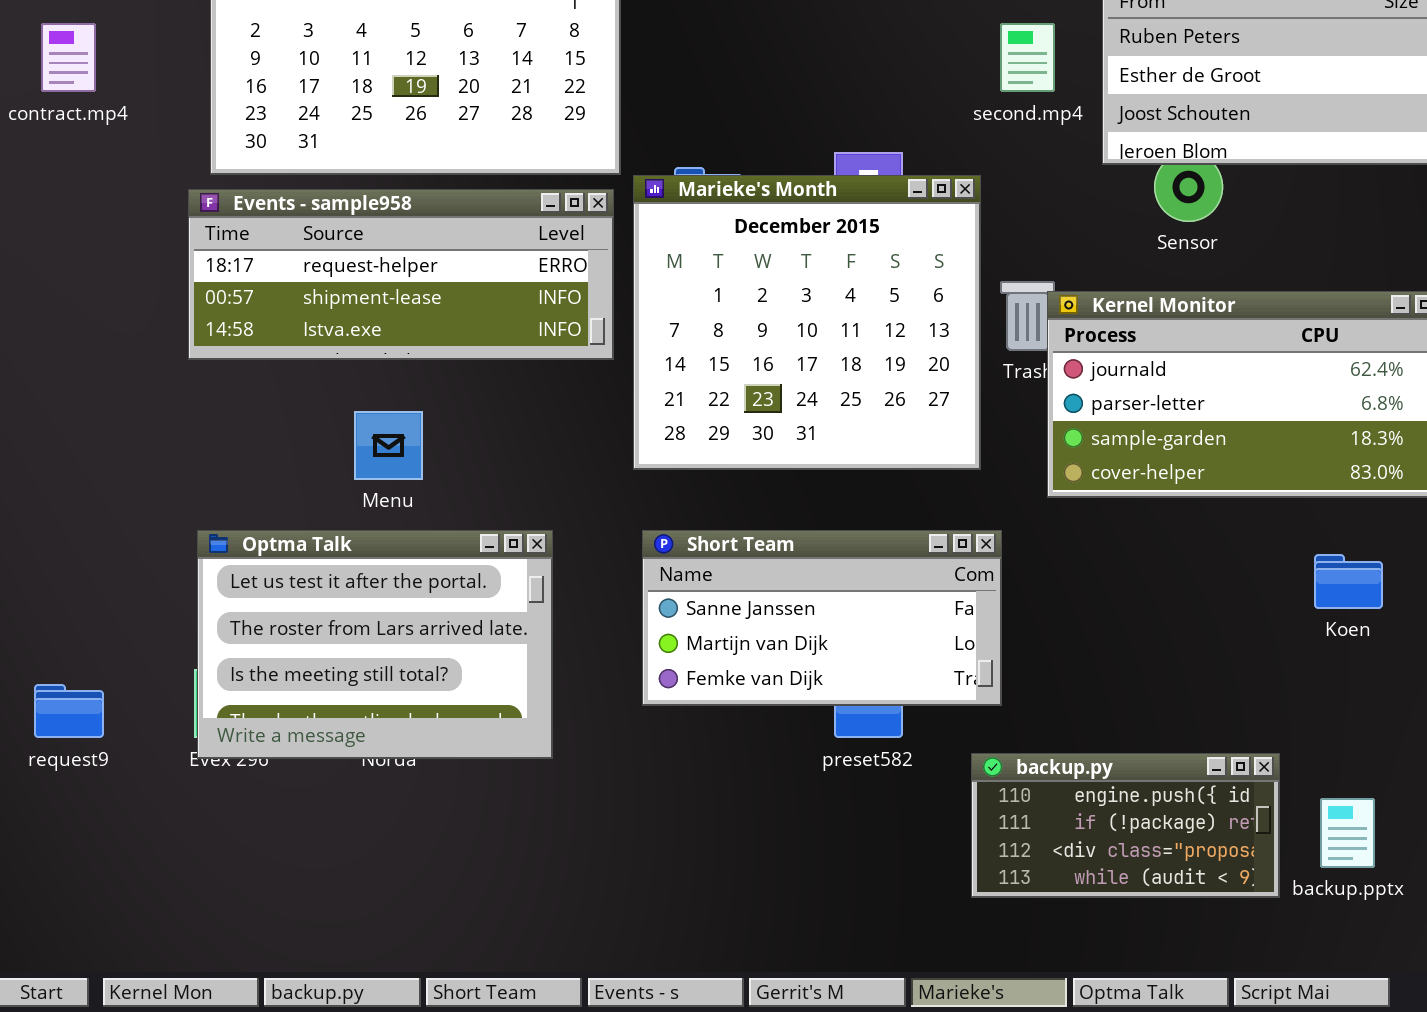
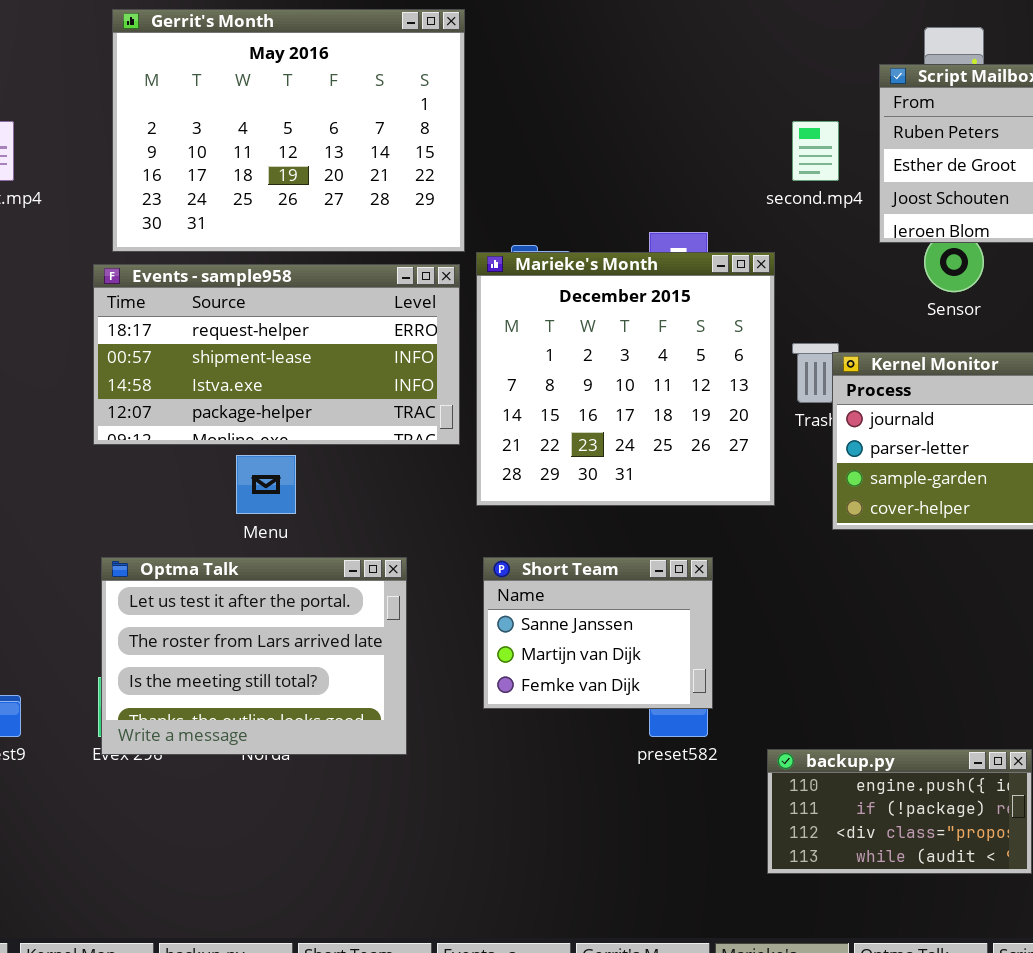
Events - sample958: [188,189,614,360] -> [93,264,460,445], resized
Short Team: [642,530,1002,706] -> [483,557,713,709], resized

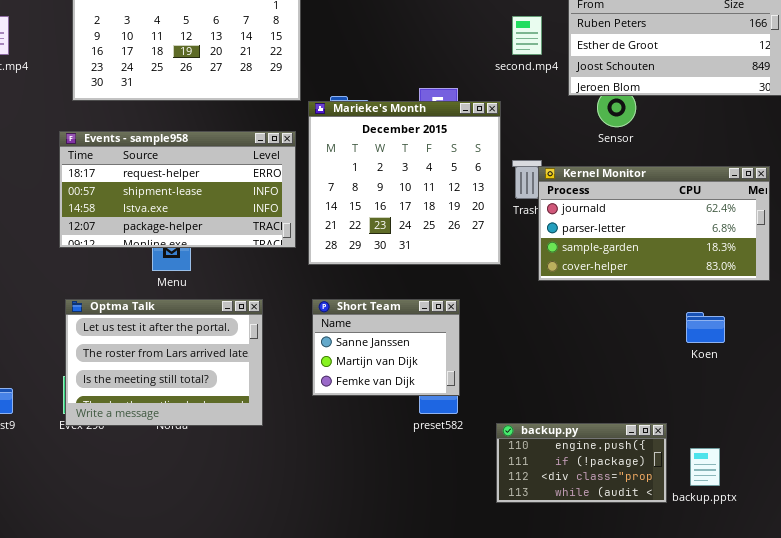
Events - sample958: [93,264,460,445] -> [59,131,296,248], moved

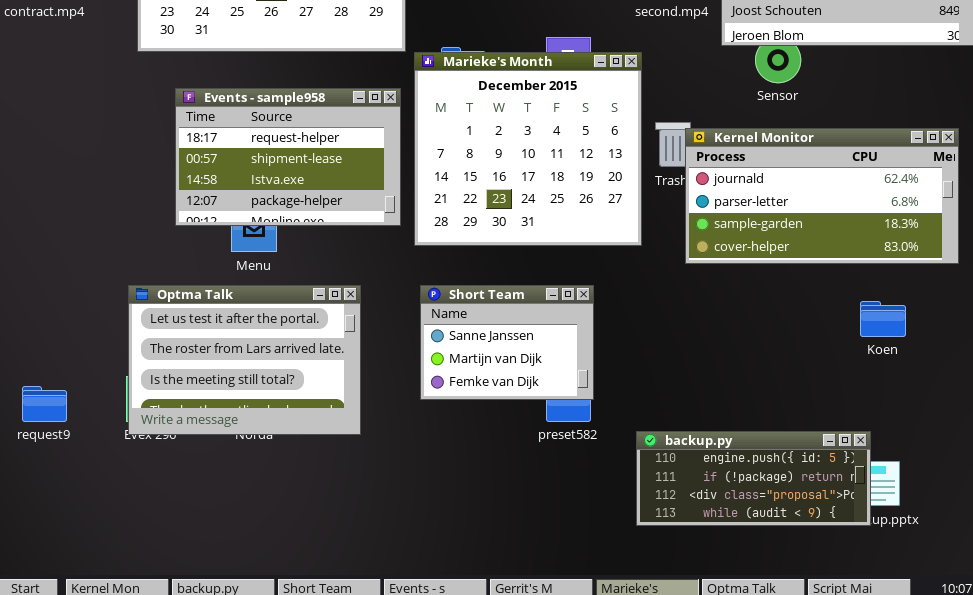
Events - sample958: [59,131,296,248] -> [175,88,401,226], resized
backup.py: [496,423,667,503] -> [636,431,871,526], resized

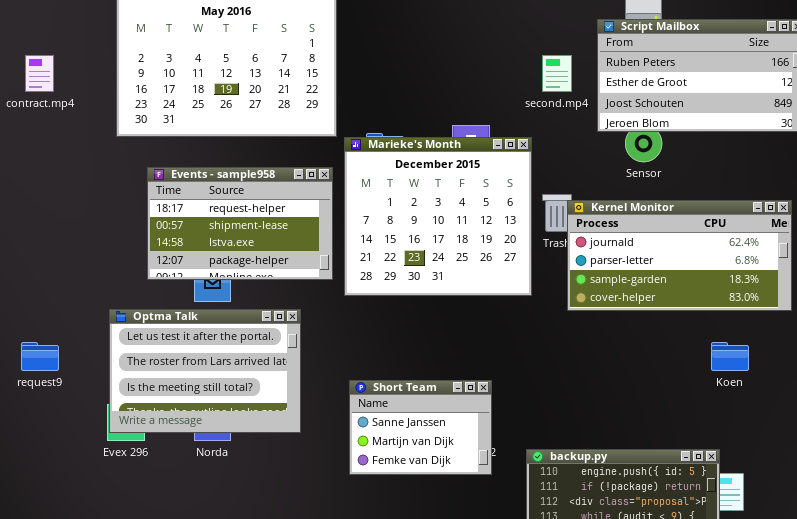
Optma Talk: [128,285,361,435] -> [109,309,301,433], moved
Short Team: [420,285,594,400] -> [349,380,492,475], moved
request9: [22,386,67,422] -> [21,342,59,371], moved

